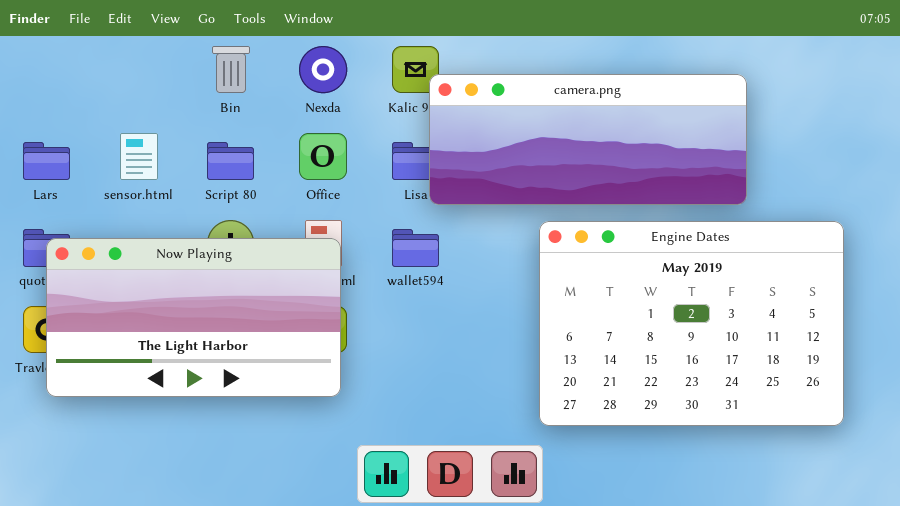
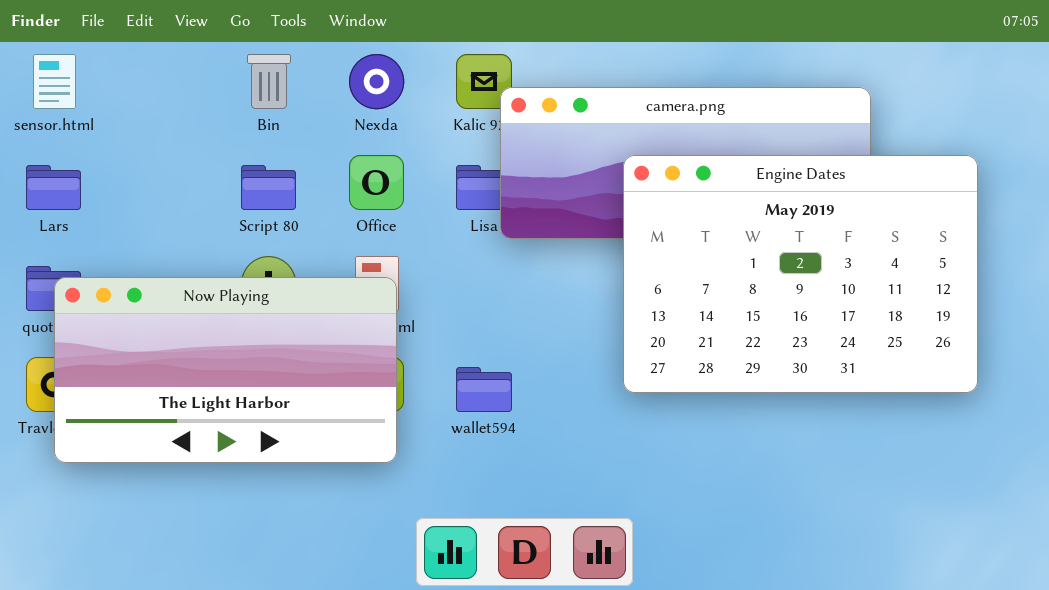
sensor.html: [120,133,158,180] -> [33,54,76,109], moved
Engine Dates: [539,221,844,426] -> [623,155,978,393], moved
wallet594: [392,229,439,267] -> [456,367,512,412], moved

